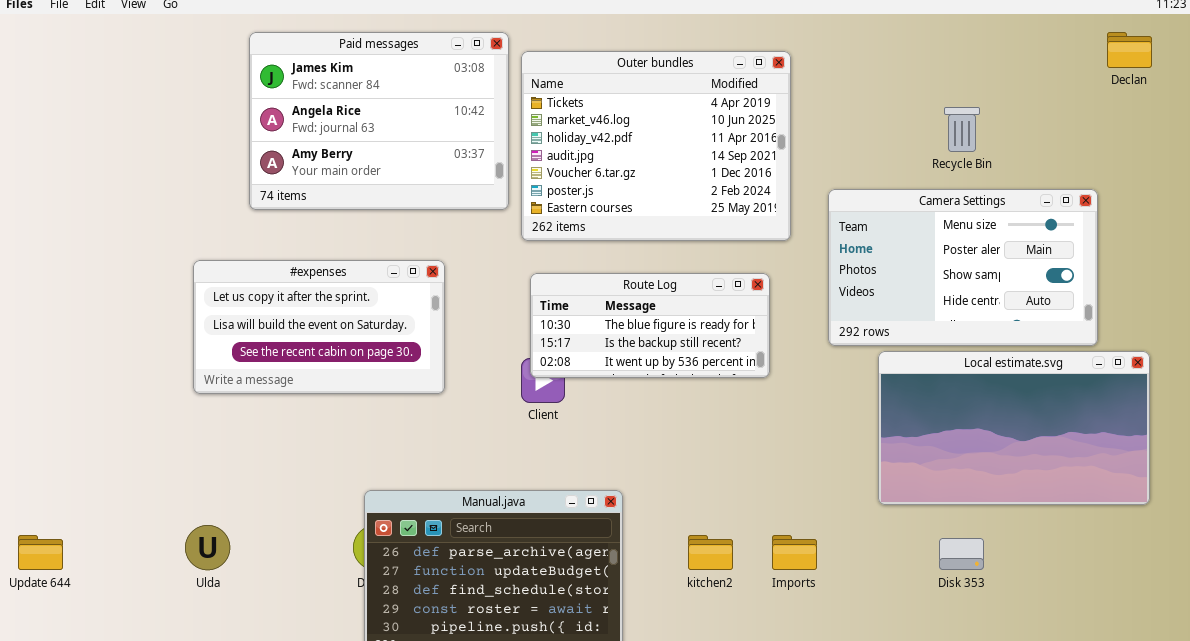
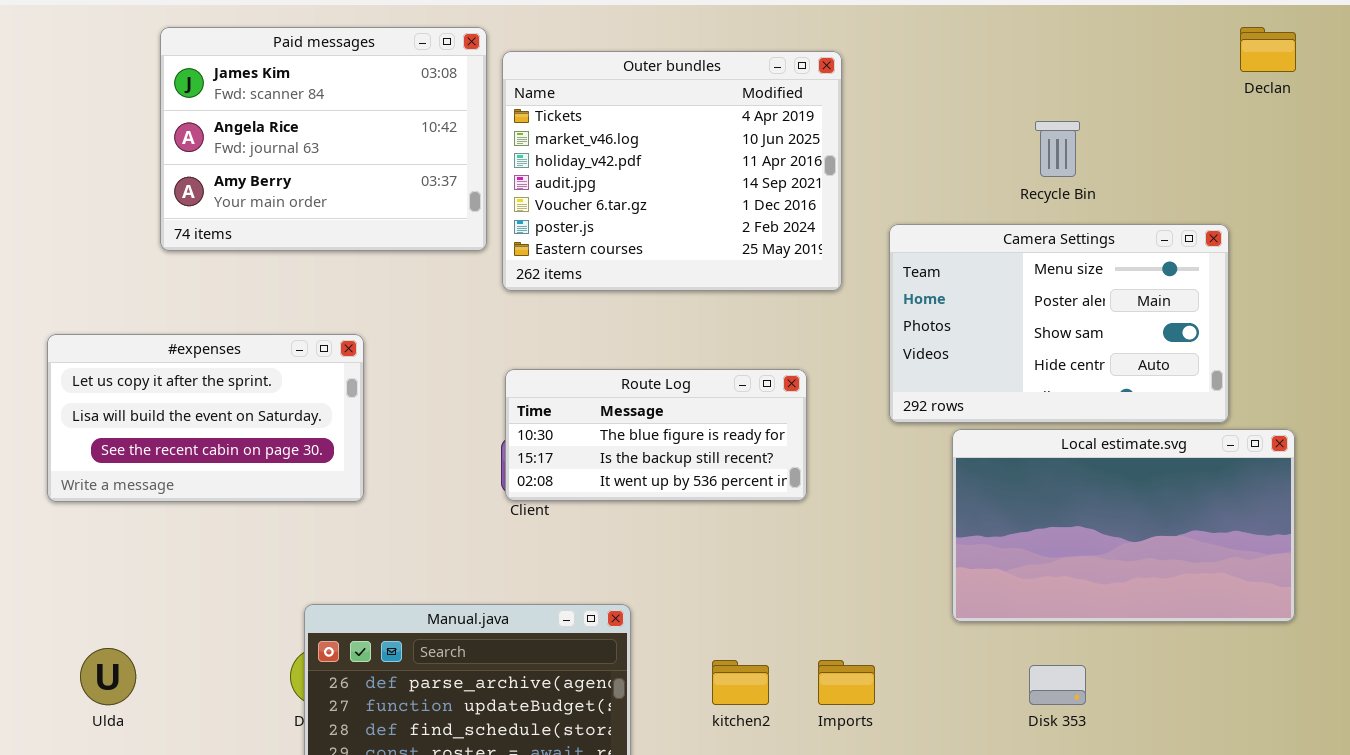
#expenses: [193,260,445,394] -> [47,334,364,502], moved
Route Log: [530,273,770,378] -> [505,369,807,501], moved

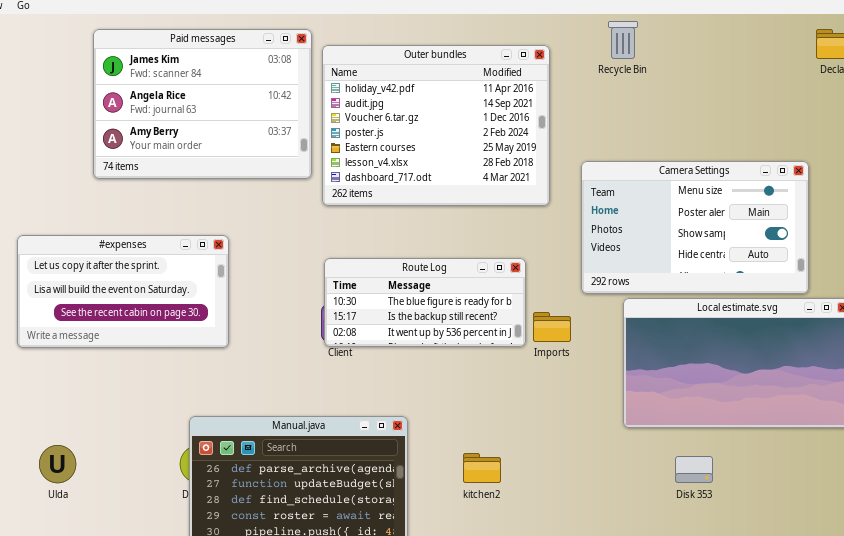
Outer bundles: [502,51,842,291] -> [322,45,550,206], scrolled down 2 rows
Recycle Bin: [1035,121,1080,177] -> [608,21,638,59], moved
Imports: [818,660,875,705] -> [533,312,571,342], moved

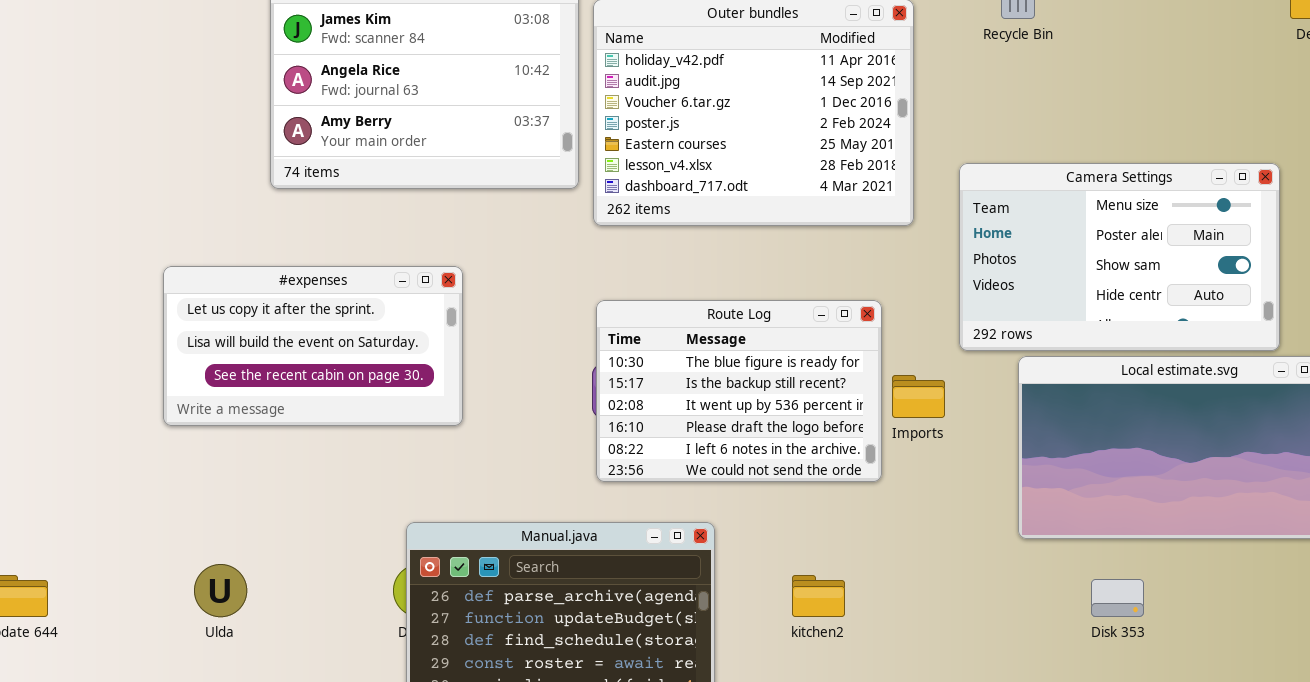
Route Log: [324,258,526,347] -> [596,300,882,482], resized

